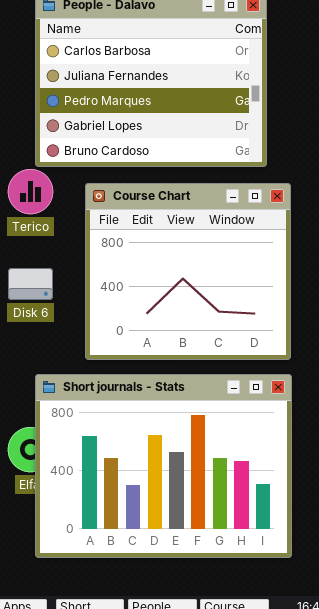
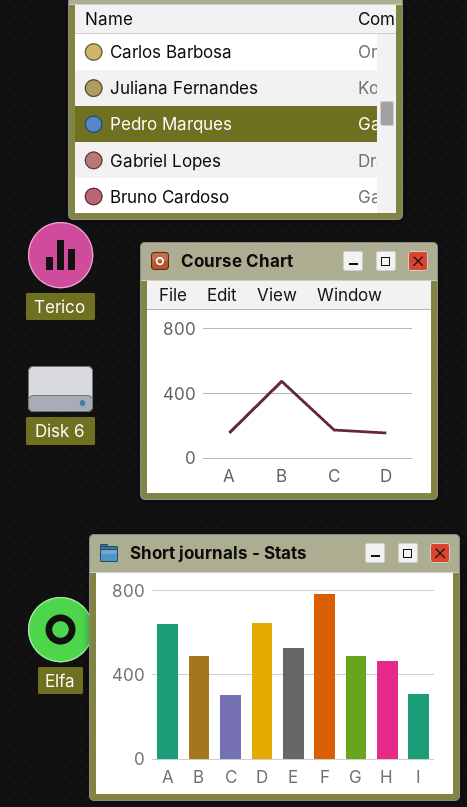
Short journals - Stats: [35,374,292,558] -> [89,534,460,801], moved

